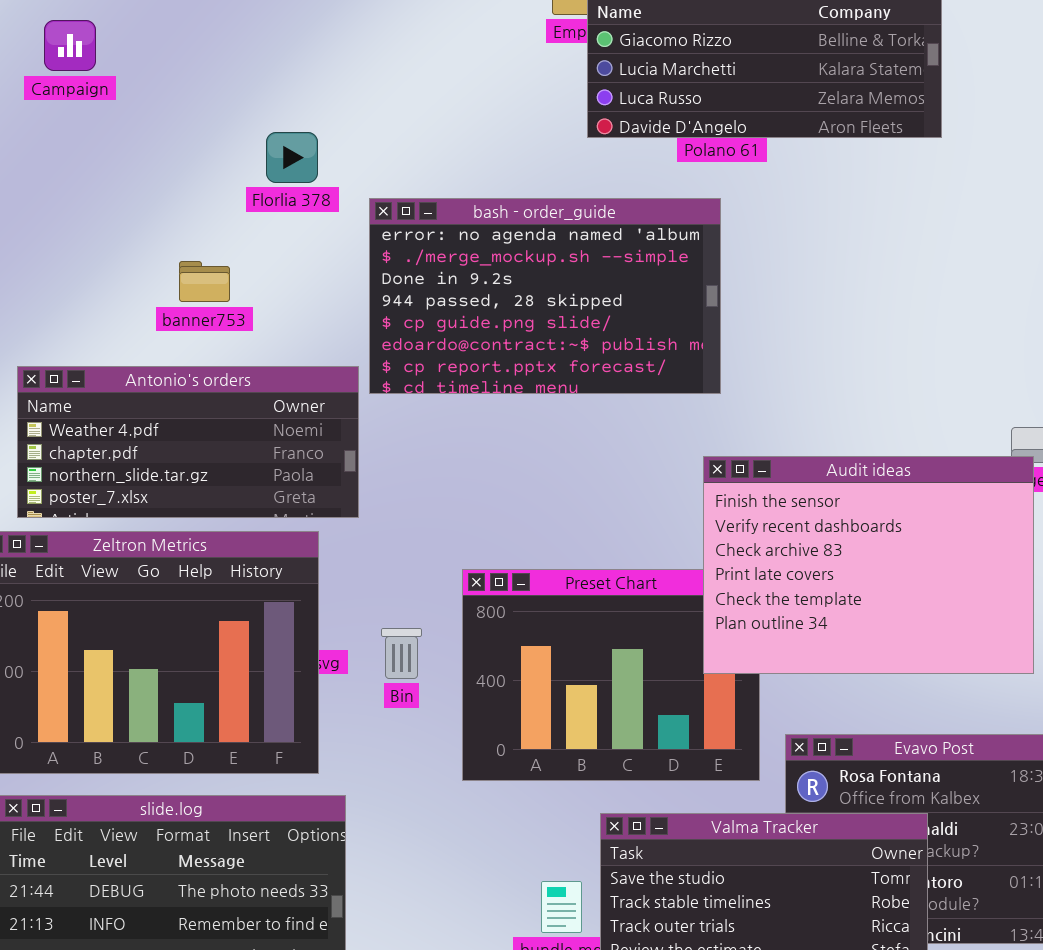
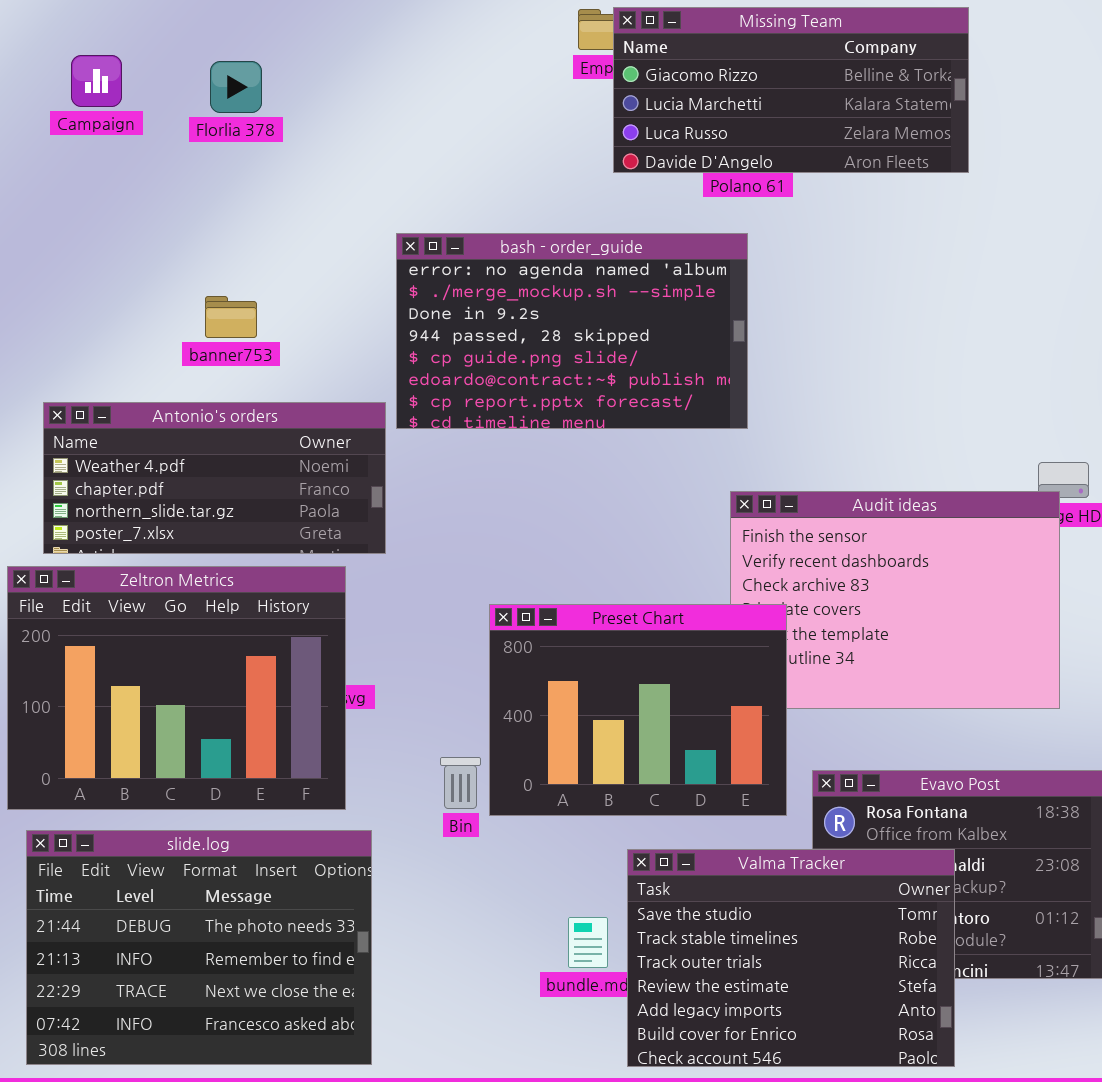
Florlia 378: [266,132,318,183] -> [210,61,262,113], moved
Preset Chart: [462,569,760,781] -> [489,604,787,816], raised
Bin: [381,628,422,679] -> [440,757,481,809], moved

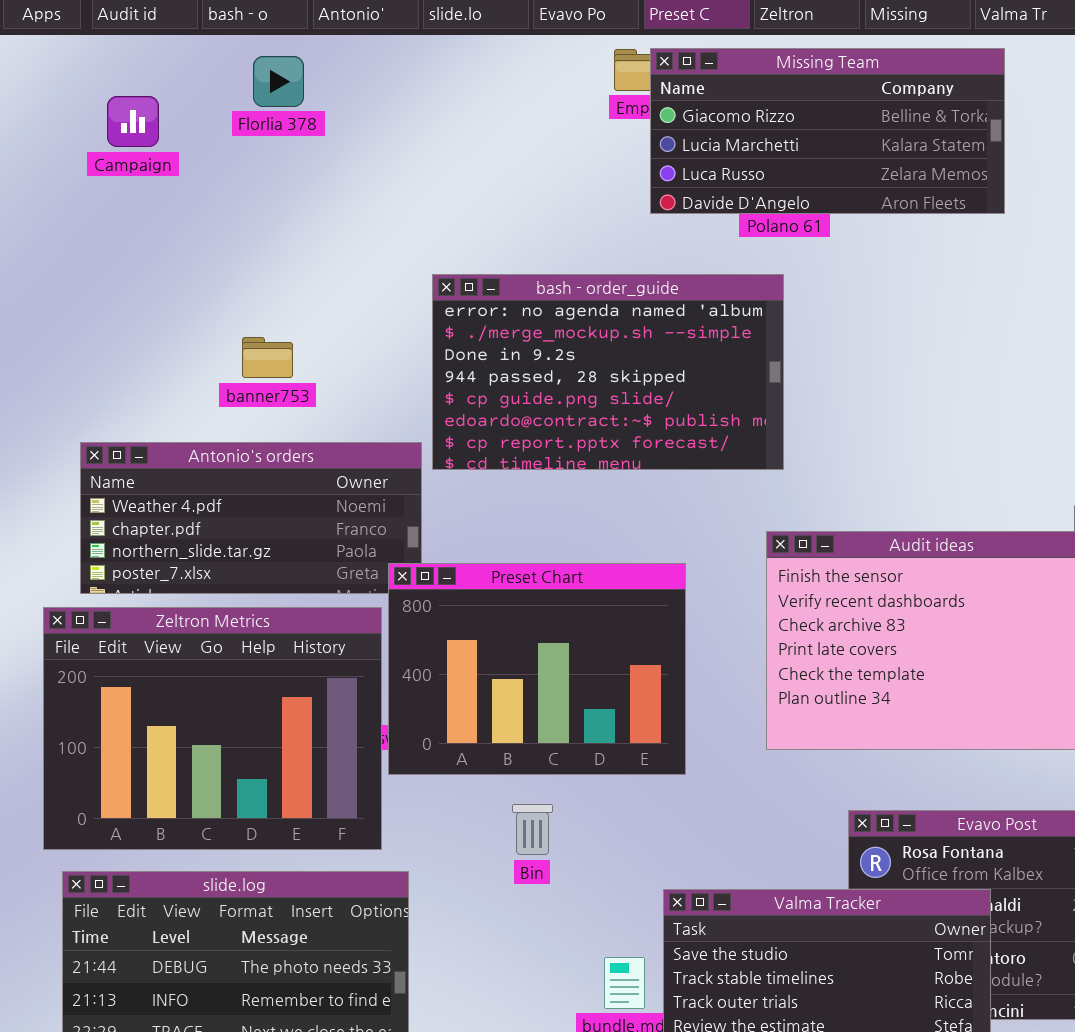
Florlia 378: [210,61,262,113] -> [253,56,304,107], moved
Preset Chart: [489,604,787,816] -> [388,563,686,775], moved
Bin: [440,757,481,809] -> [512,804,553,855], moved

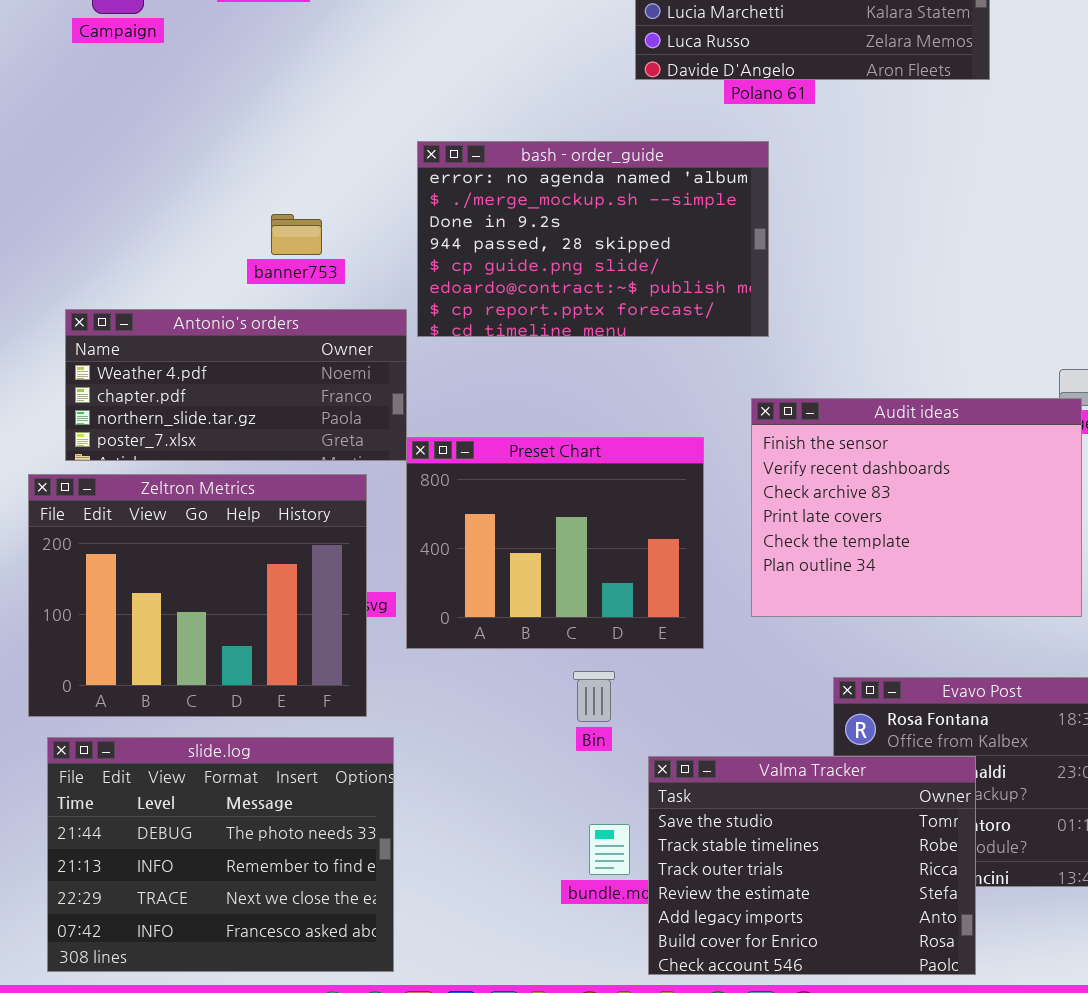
banner753: [242,337,293,378] -> [271,214,322,255], moved
Preset Chart: [388,563,686,775] -> [406,437,704,649], moved
Bin: [512,804,553,855] -> [573,671,615,722], moved

